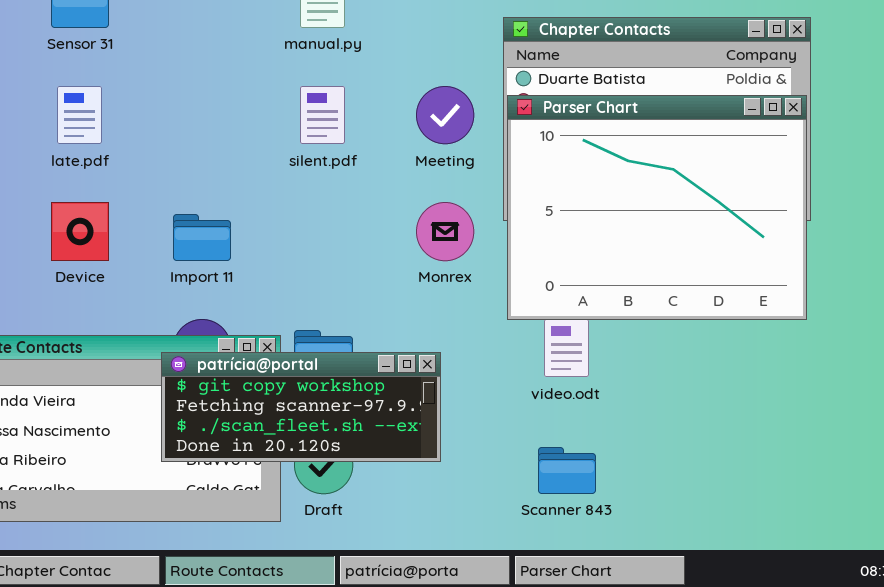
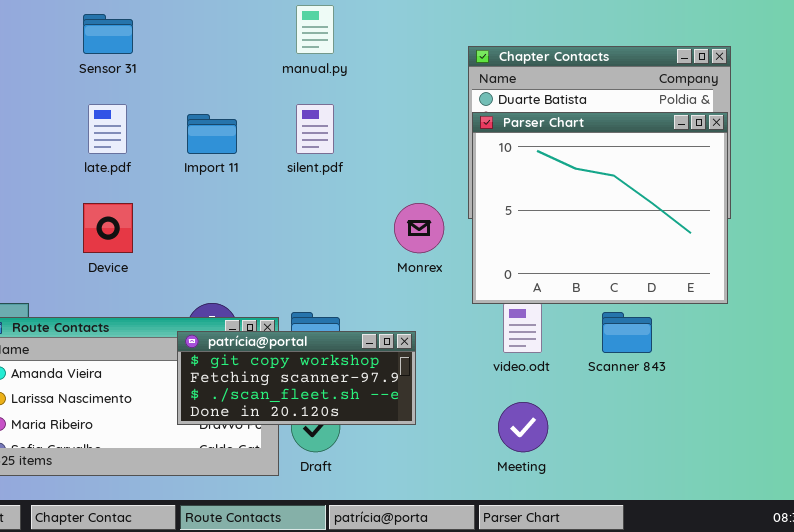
Meeting: [416,86,474,144] -> [498,402,548,452], moved
Import 11: [173,214,231,261] -> [187,114,237,154], moved
Scanner 843: [538,447,596,494] -> [602,312,652,353], moved

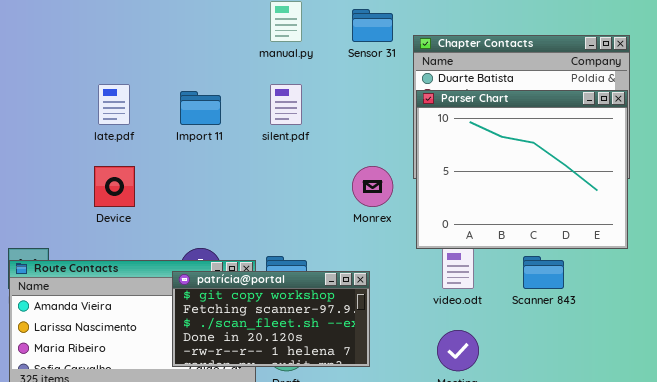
Sensor 31: [83,14,133,54] -> [352,9,393,42], moved
patrícia@portal: [177,331,416,425] -> [172,271,370,367], resized

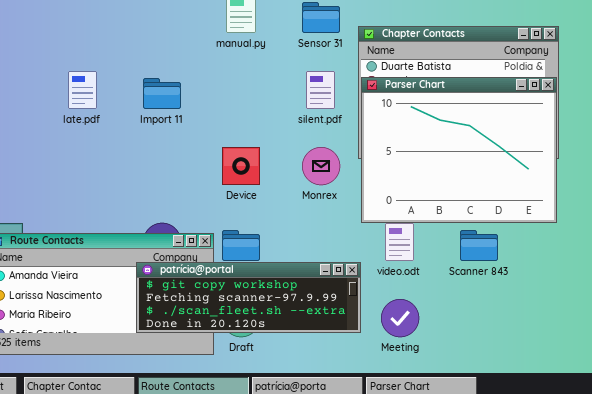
silent.pdf: [270,84,302,125] -> [306,71,335,109], moved
Device: [94,166,135,207] -> [222,147,260,185], moved
patrícia@portal: [172,271,370,367] -> [136,262,361,333], resized

